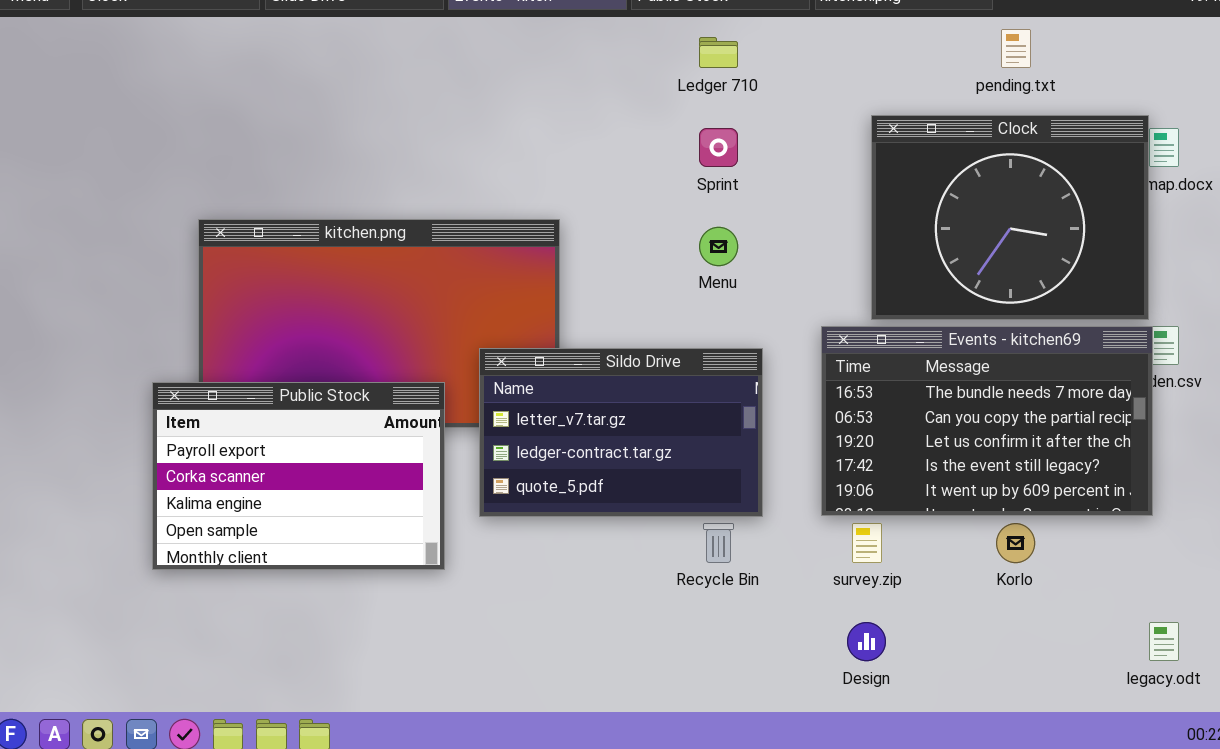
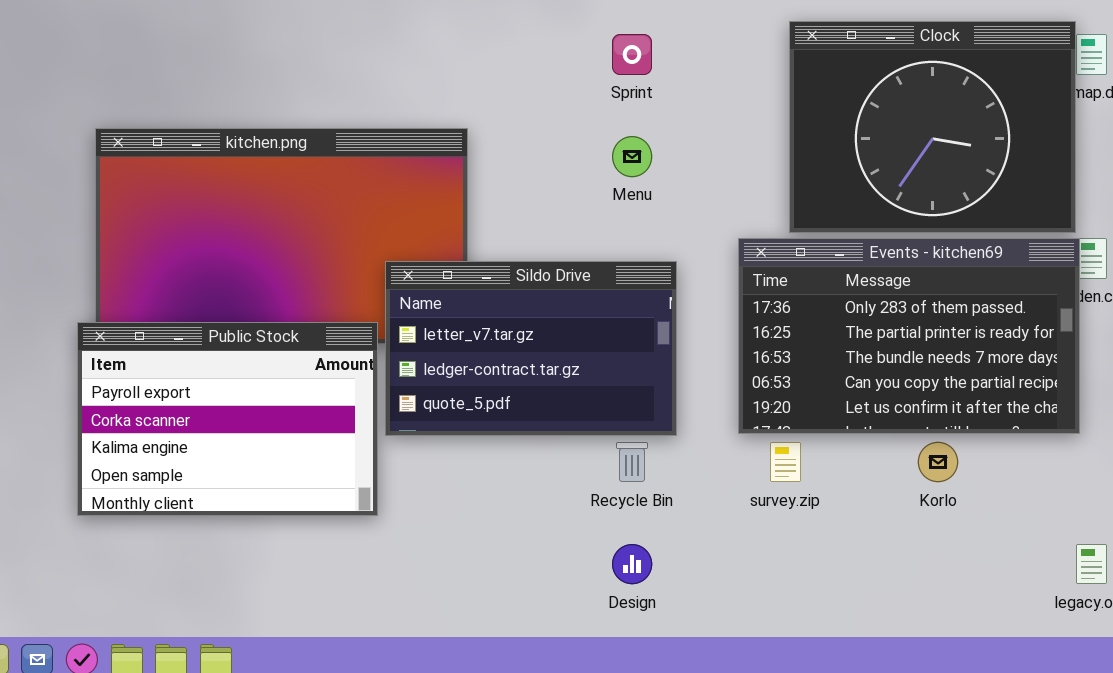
Events - kitchen69: [821,326,1153,516] -> [738,238,1080,434], scrolled up 2 rows
Public Stock: [152,382,445,570] -> [77,322,378,516], moved
Design: [847,622,886,661] -> [612,544,652,584], moved

